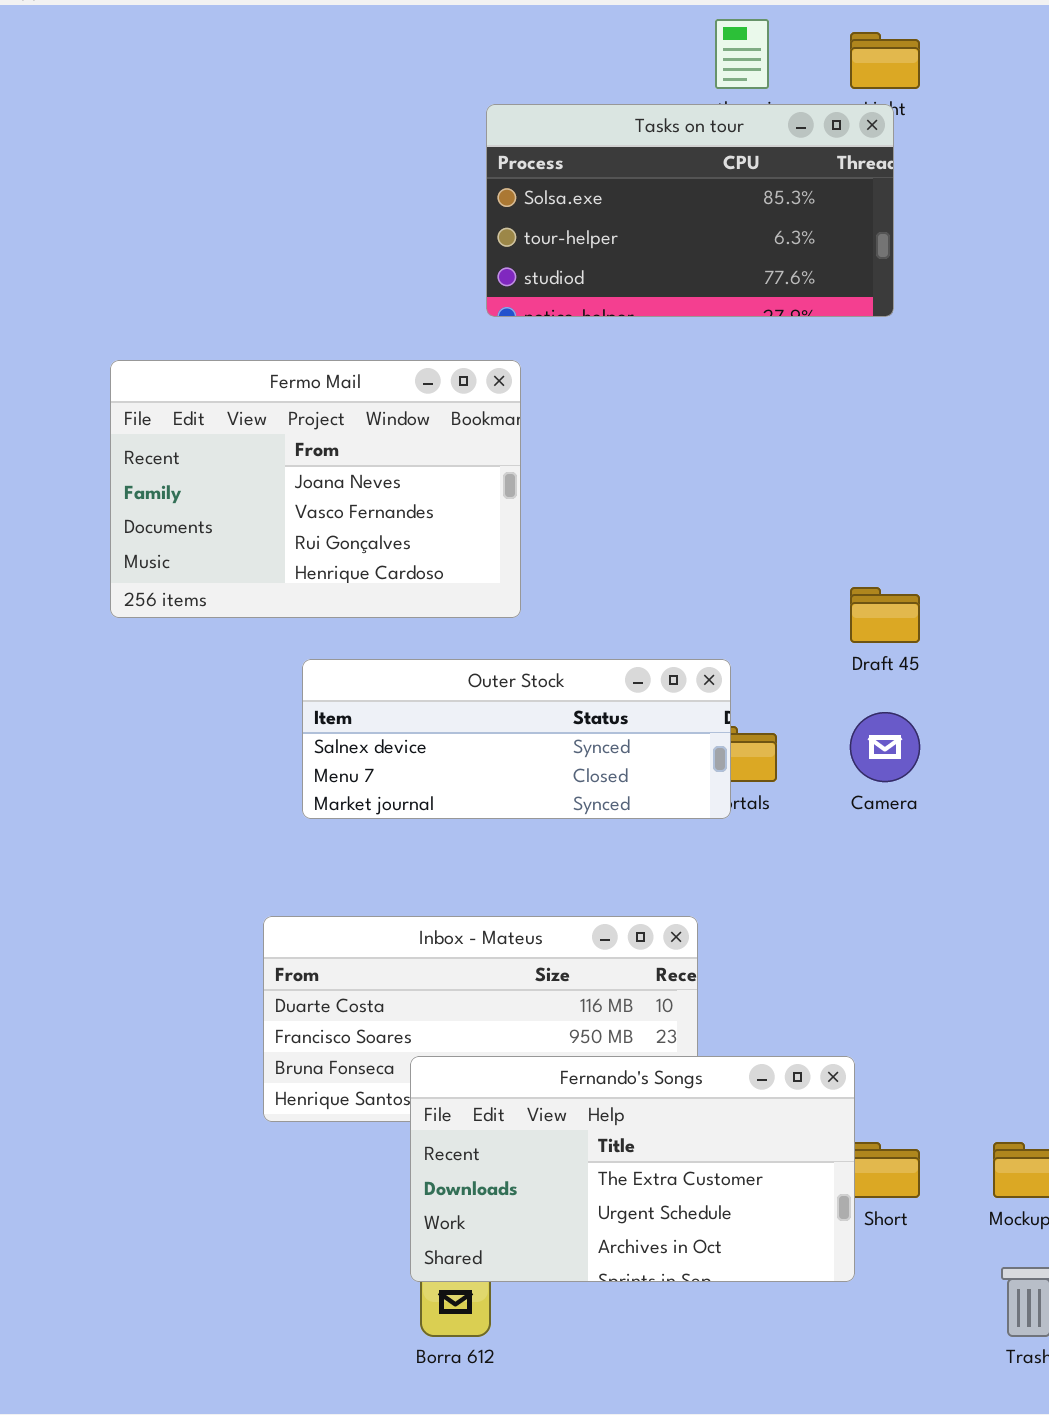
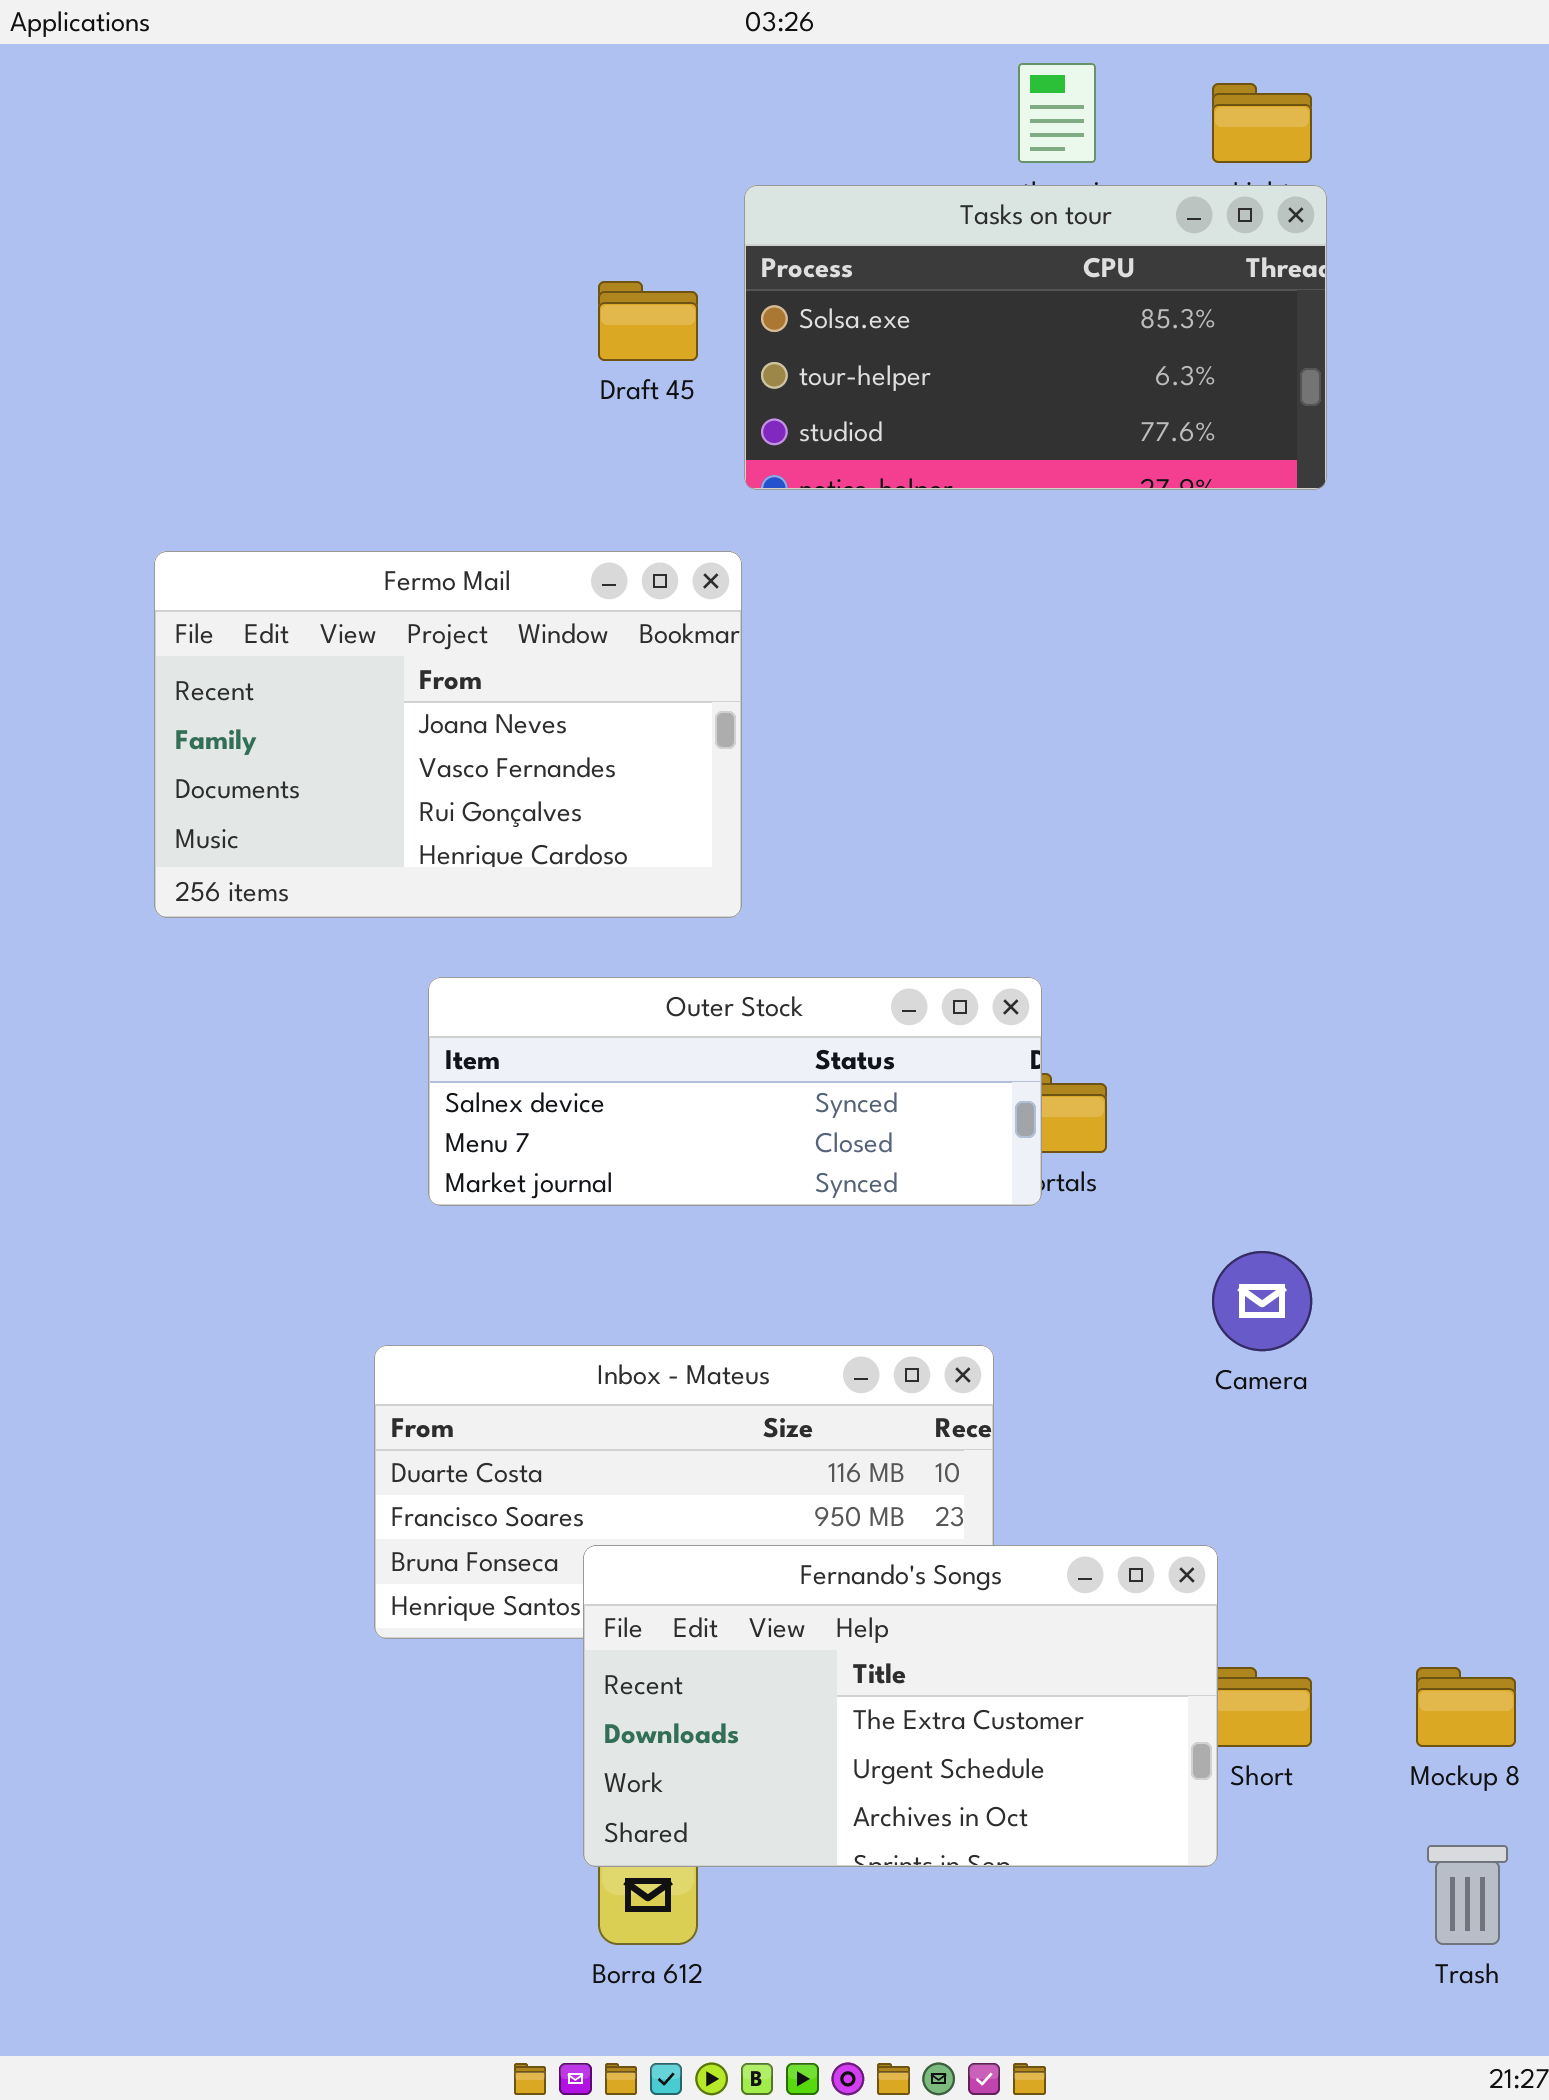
Tasks on tour: [486,104,894,317] -> [744,185,1327,490], moved
Draft 45: [850,587,920,643] -> [598,281,698,361], moved
Camera: [850,712,920,782] -> [1212,1251,1312,1351], moved

